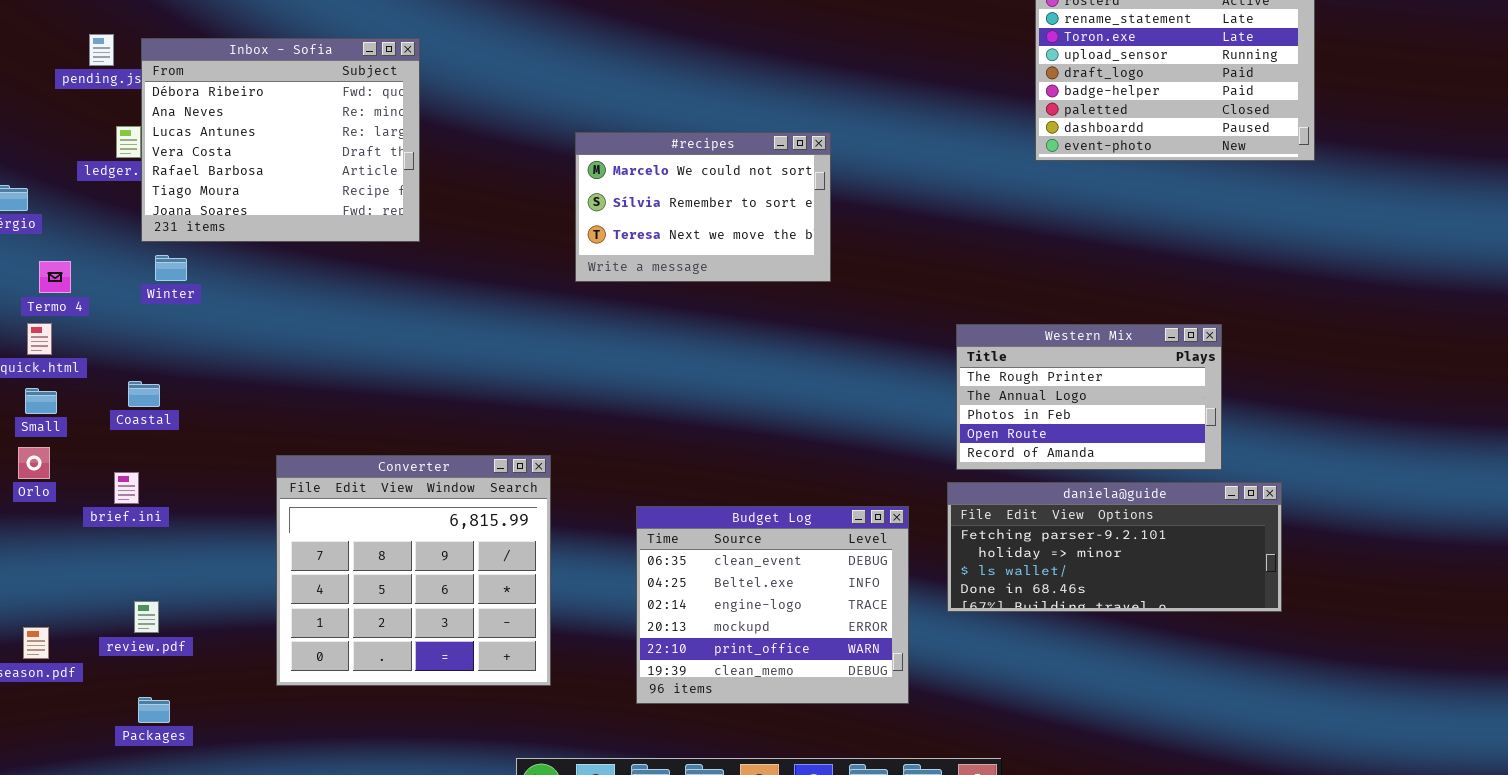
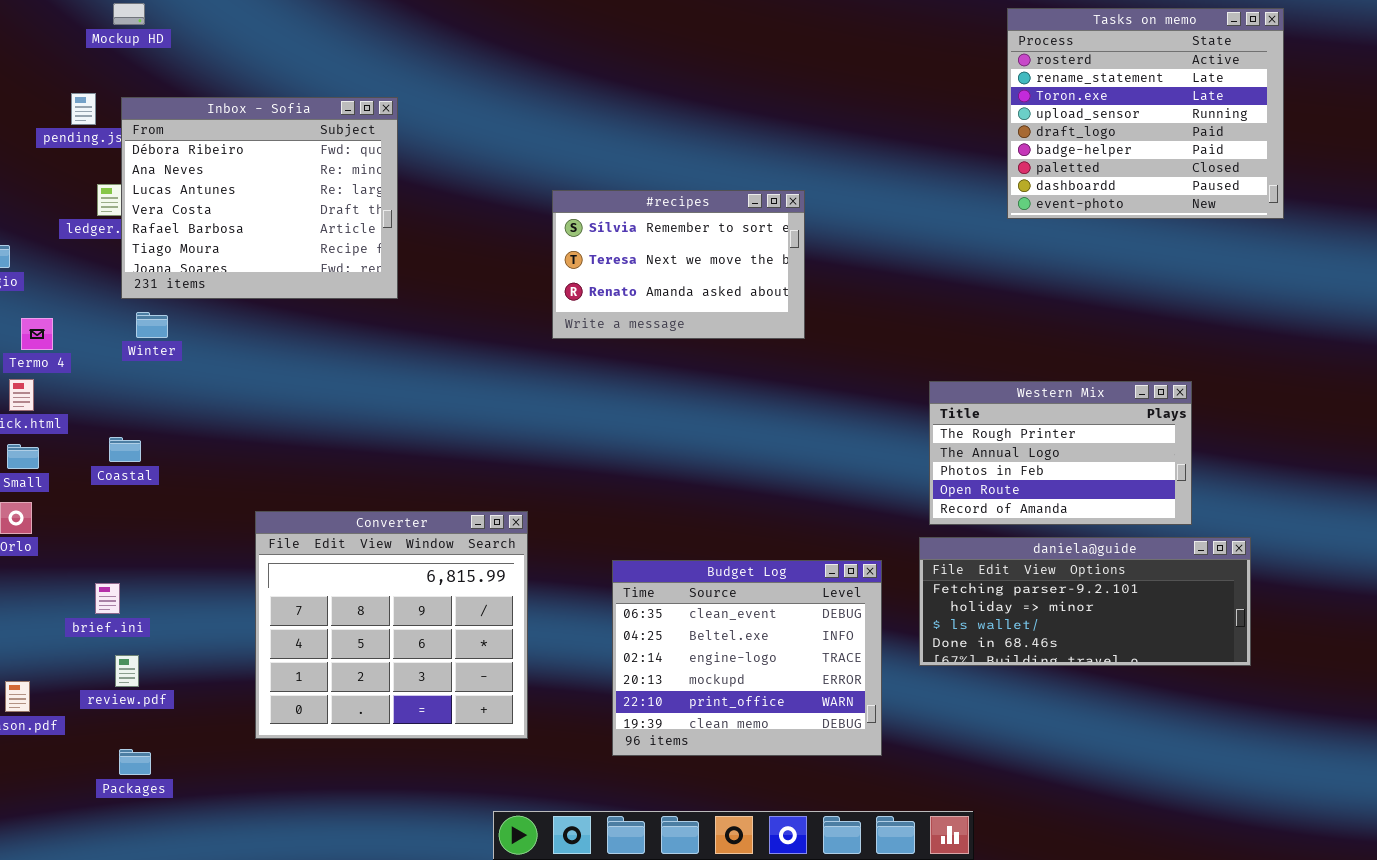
#recipes: [575,132,831,282] -> [552,190,805,339], scrolled down 1 row
brief.ini: [114,472,139,504] -> [95,583,120,614], moved

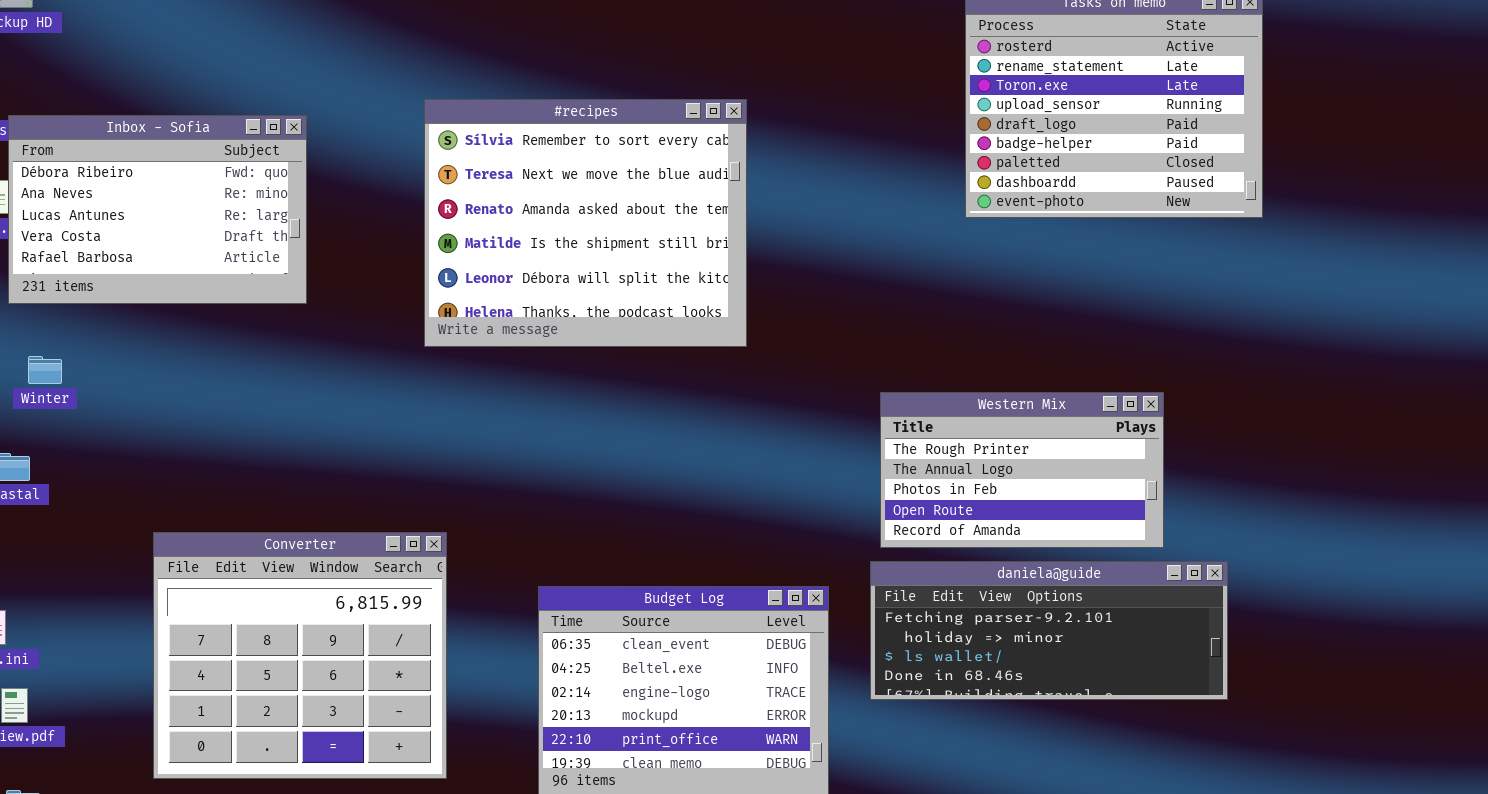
Inbox - Sofia: [121,97,398,299] -> [8,115,307,304], resized
#recipes: [552,190,805,339] -> [424,99,747,347], resized
Winter: [136,312,168,338] -> [28,356,62,384], moved

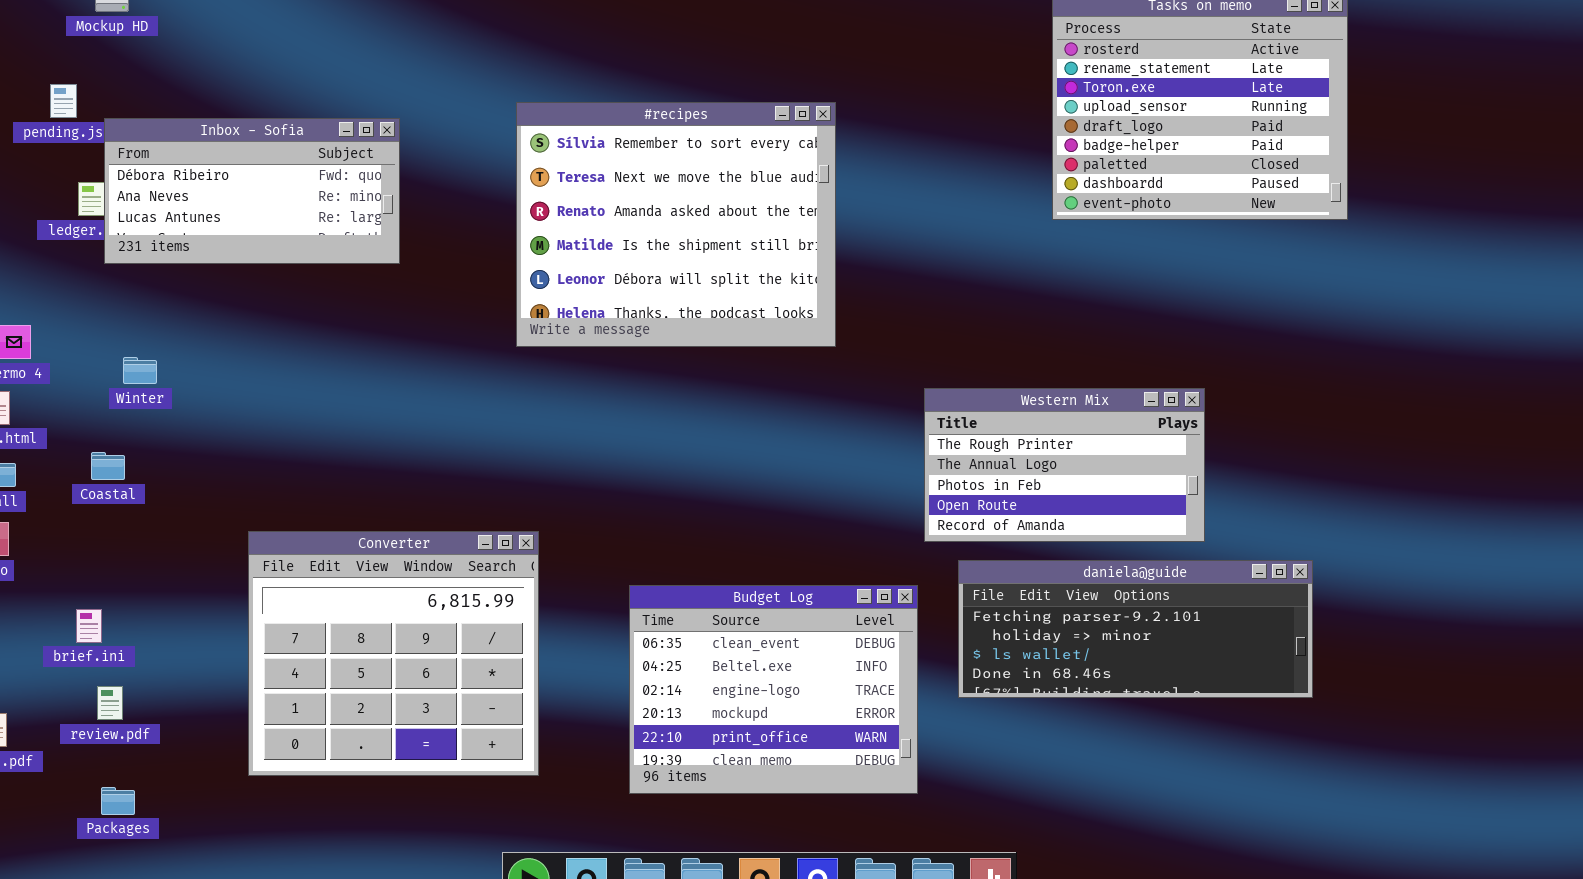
Inbox - Sofia: [8,115,307,304] -> [104,118,400,264], resized
Western Mix: [880,392,1164,548] -> [924,388,1205,542], moved

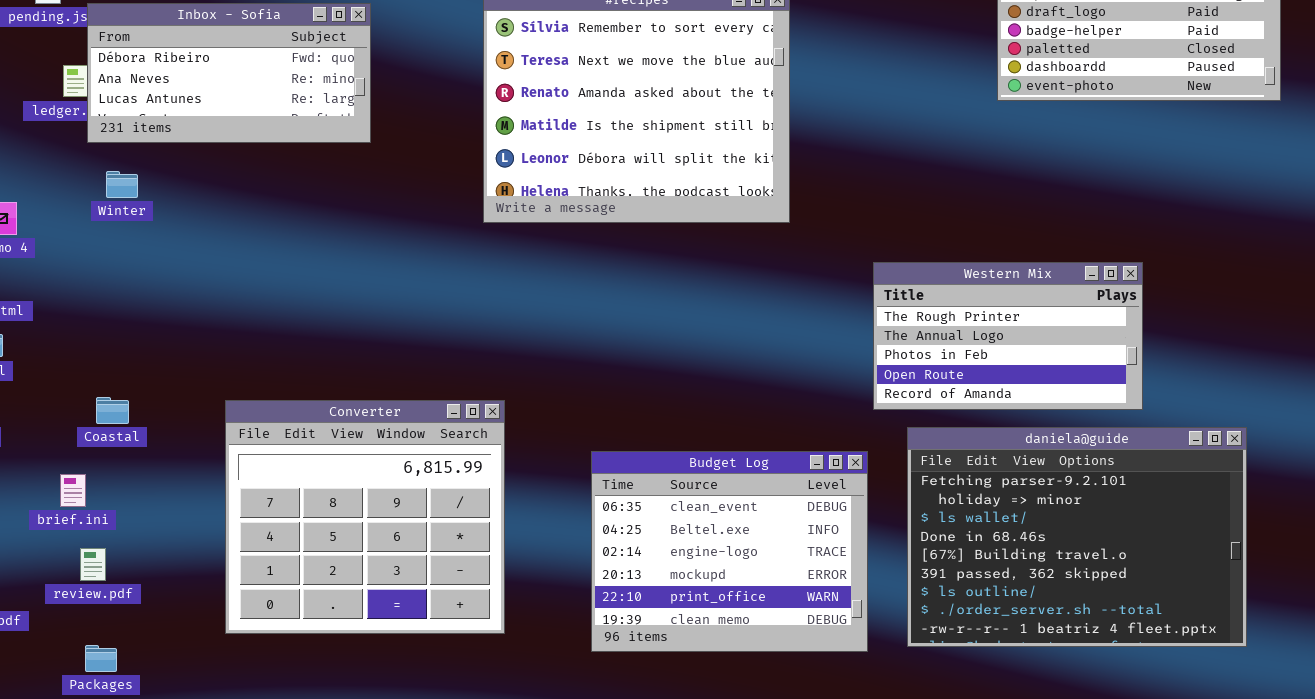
Winter: [123,357,157,384] -> [106,171,138,198], moved
Coastal: [91,452,125,480] -> [96,397,129,424], moved
daniela@guide: [958,560,1313,698] -> [907,427,1247,647], resized

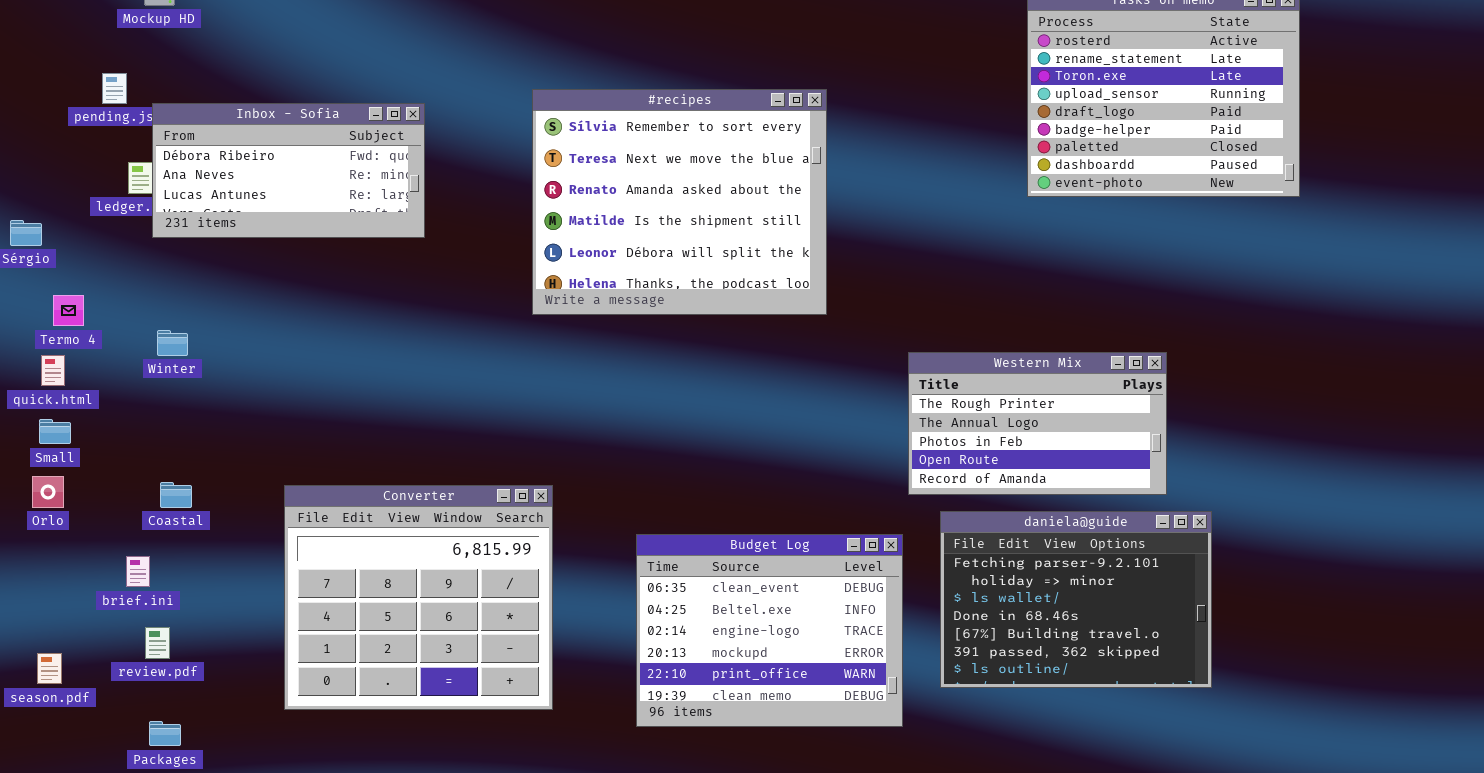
Winter: [106,171,138,198] -> [157,330,188,356], moved
daniela@guide: [907,427,1247,647] -> [940,511,1212,688], resized

